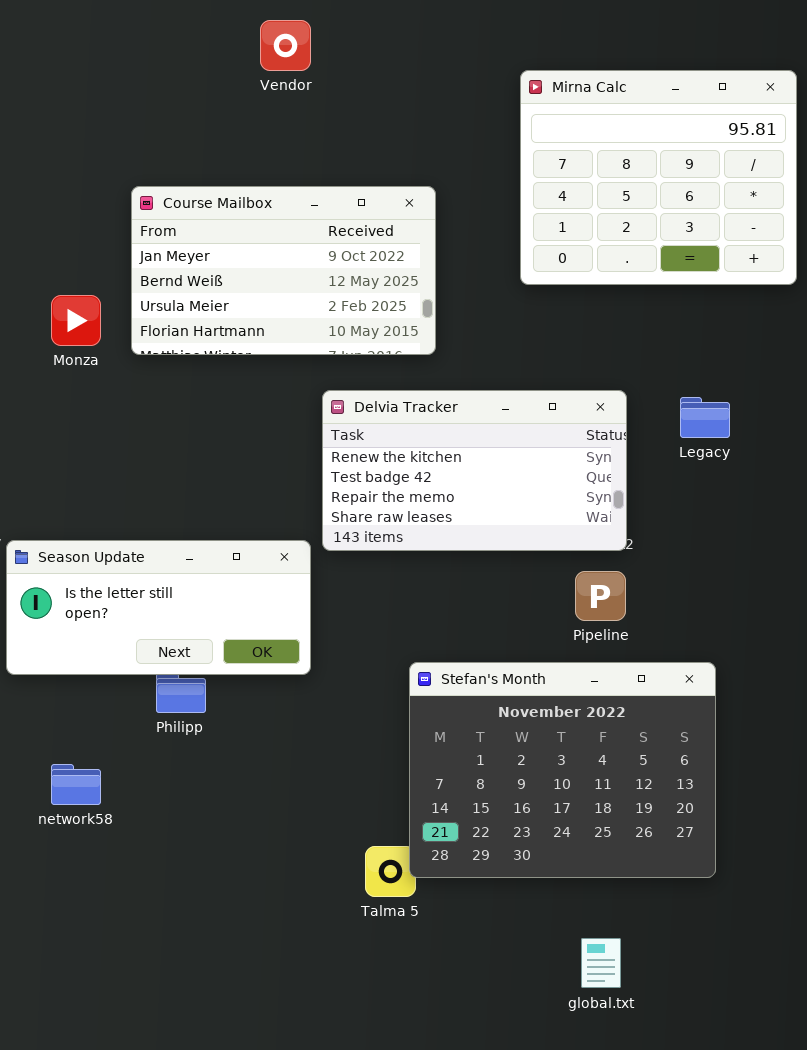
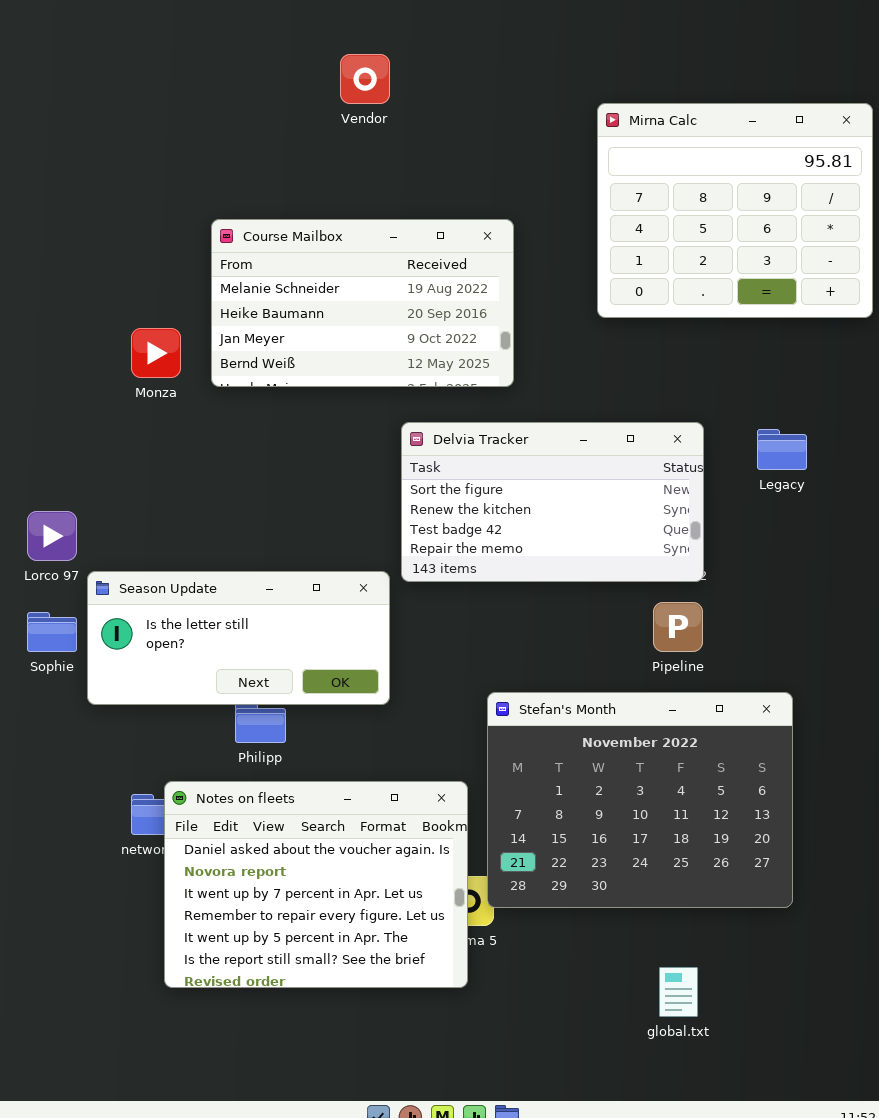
Course Mailbox: [131,186,436,355] -> [211,219,514,387], scrolled up 2 rows
Delvia Tracker: [322,390,627,551] -> [401,422,704,582], scrolled up 1 row
Notes on fleets: none -> [164,781,468,988], opened

